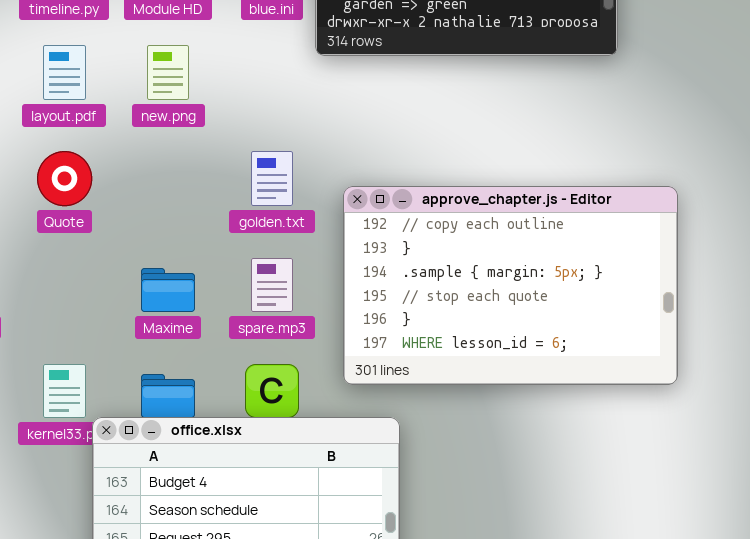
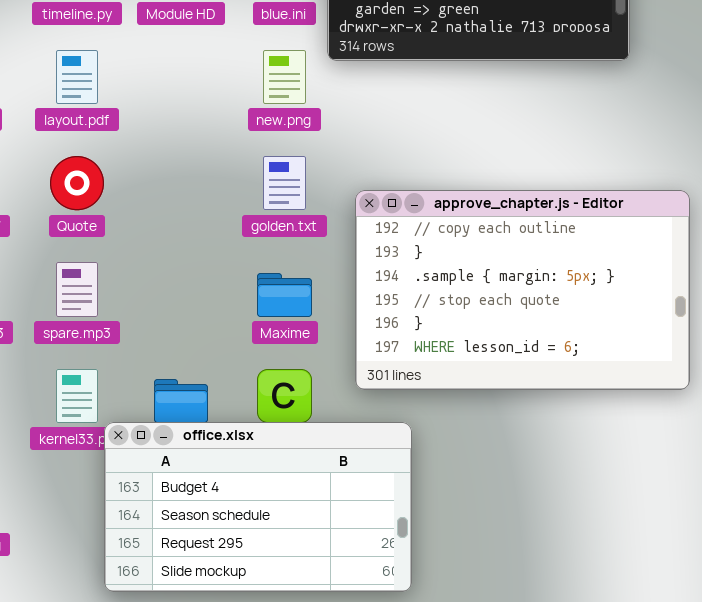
new.png: [147,45,189,100] -> [263,50,306,104], moved
spare.mp3: [251,258,293,312] -> [56,262,98,317], moved
Maxime: [141,268,195,312] -> [257,273,312,317], moved

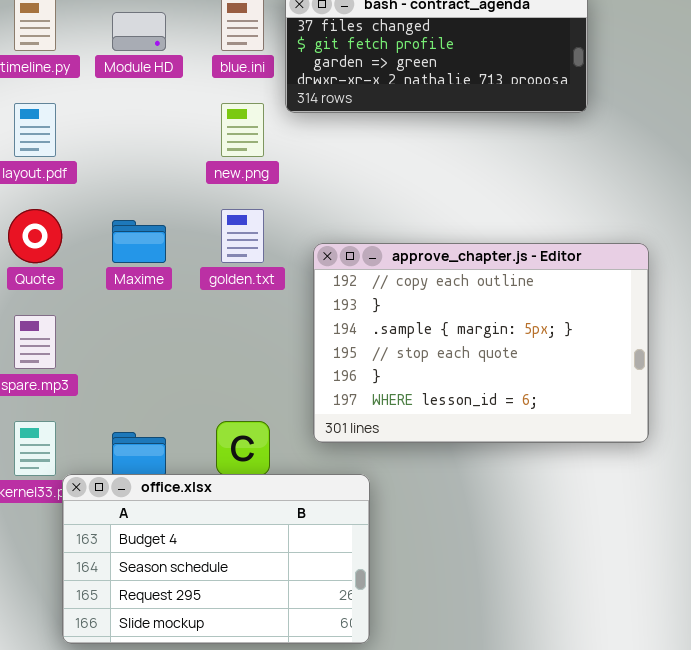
Maxime: [257,273,312,317] -> [112,220,166,263], moved

